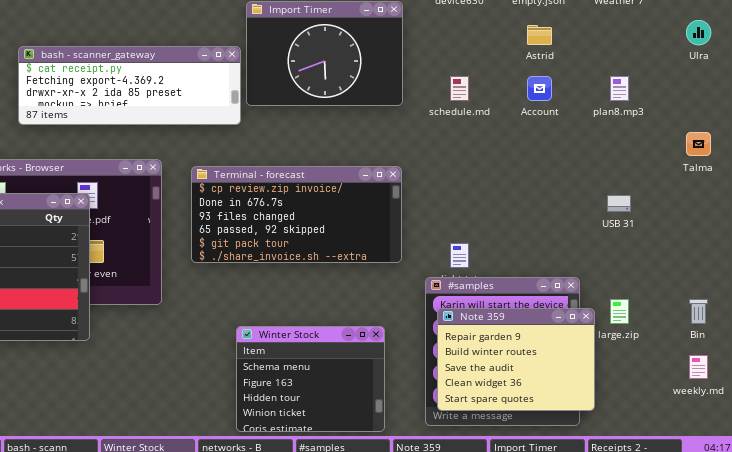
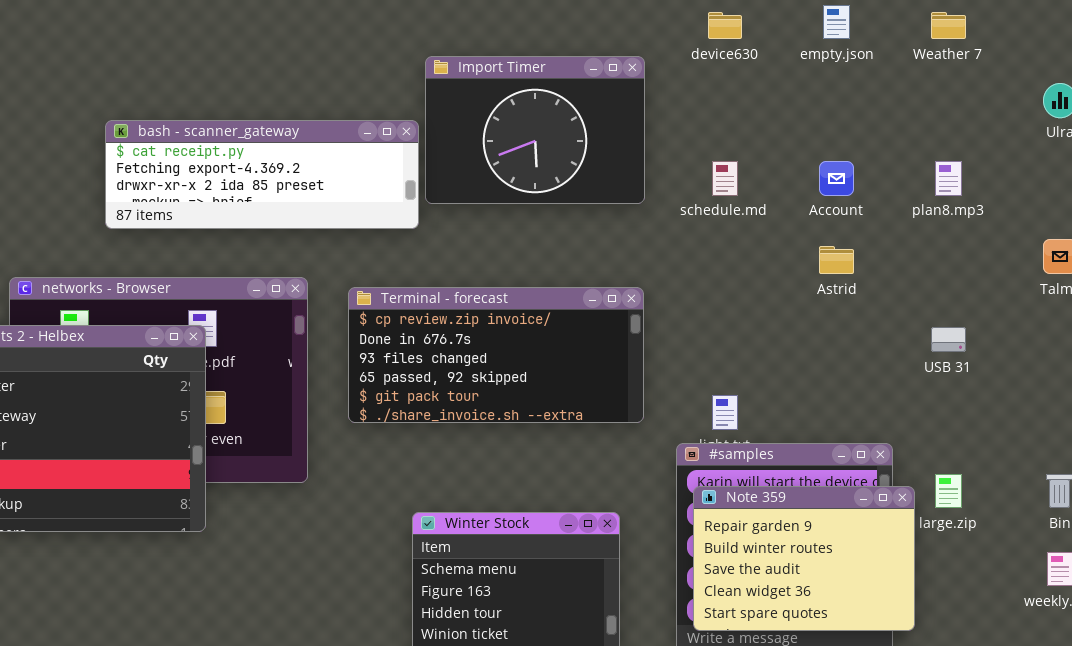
Astrid: [527,25,552,45] -> [819,246,854,274], moved

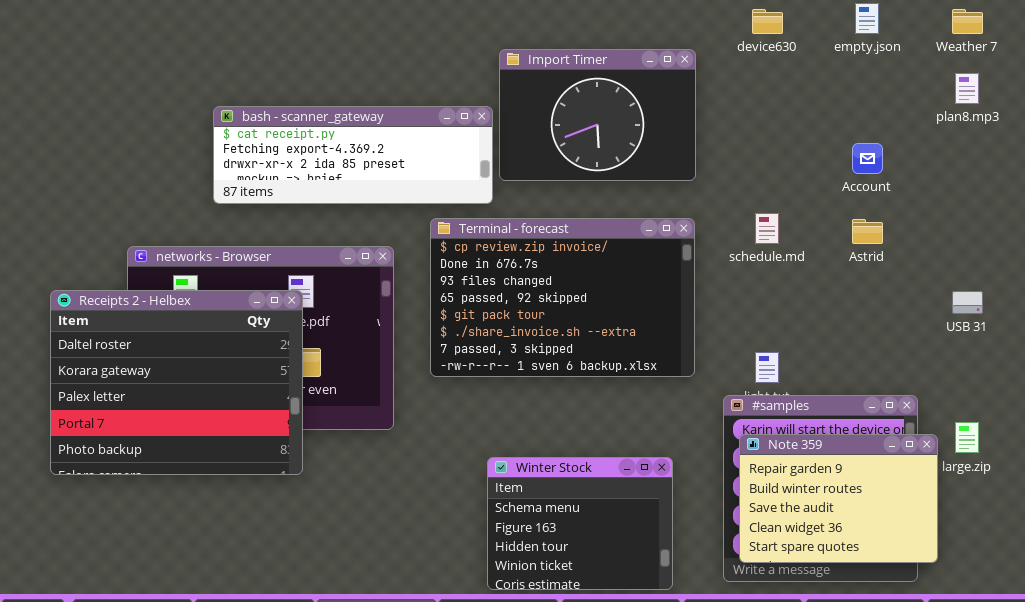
schedule.md: [712,161,738,196] -> [755,213,779,244], moved
plan8.mp3: [935,161,962,196] -> [955,73,979,104], moved
Terminal - forecast: [348,287,644,423] -> [430,218,695,377], resized

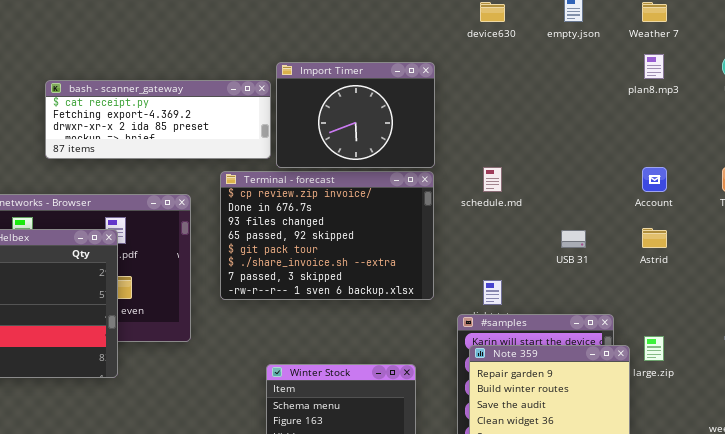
Import Timer: [499,49,696,181] -> [276,62,435,168], moved
Account: [852,143,883,174] -> [642,167,667,192], moved
Astrid: [852,219,883,244] -> [642,228,667,248], moved
USB 31: [952,291,983,314] -> [561,230,586,248], moved

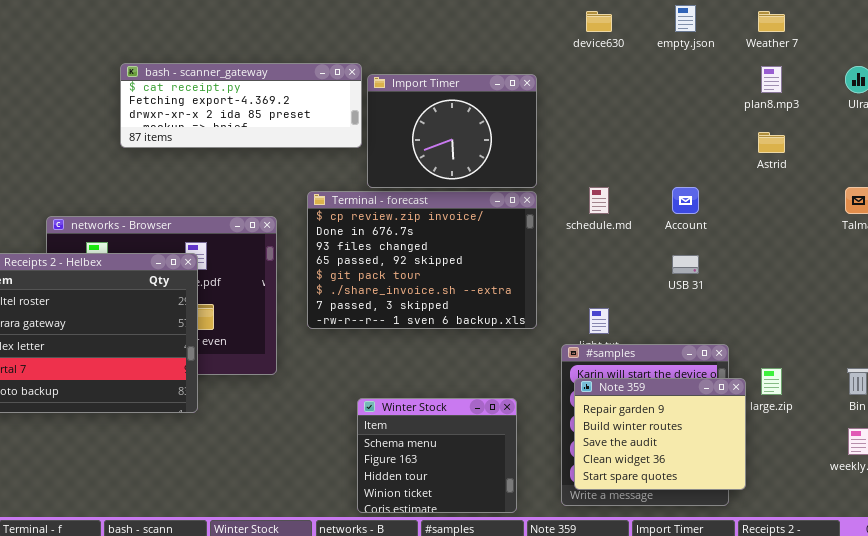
bash - scanner_gateway: [45,80,271,159] -> [120,63,362,148], moved
Account: [642,167,667,192] -> [672,187,699,214], moved
Astrid: [642,228,667,248] -> [758,132,785,153], moved

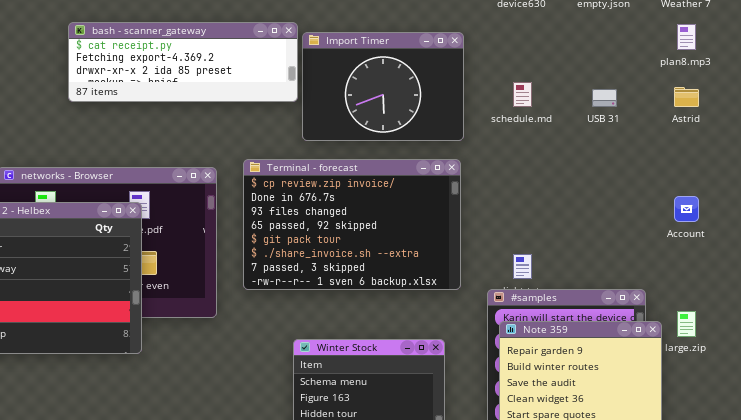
schedule.md: [589,187,609,214] -> [513,82,532,107], moved
Account: [672,187,699,214] -> [674,196,699,222], moved
Terminal - forecast: [307,191,537,329] -> [243,159,461,290], moved
USB 31: [672,255,699,274] -> [592,89,617,107], moved

